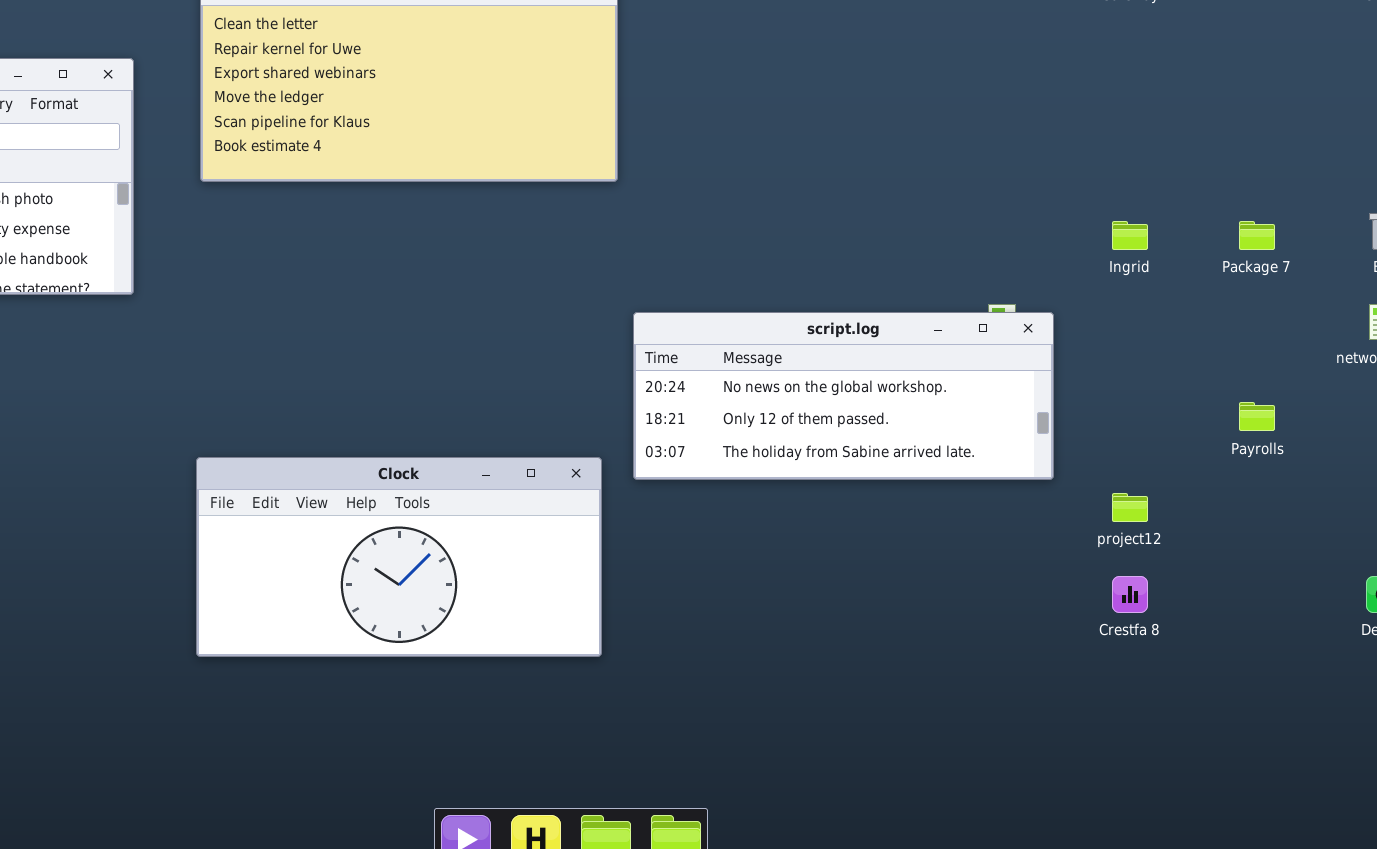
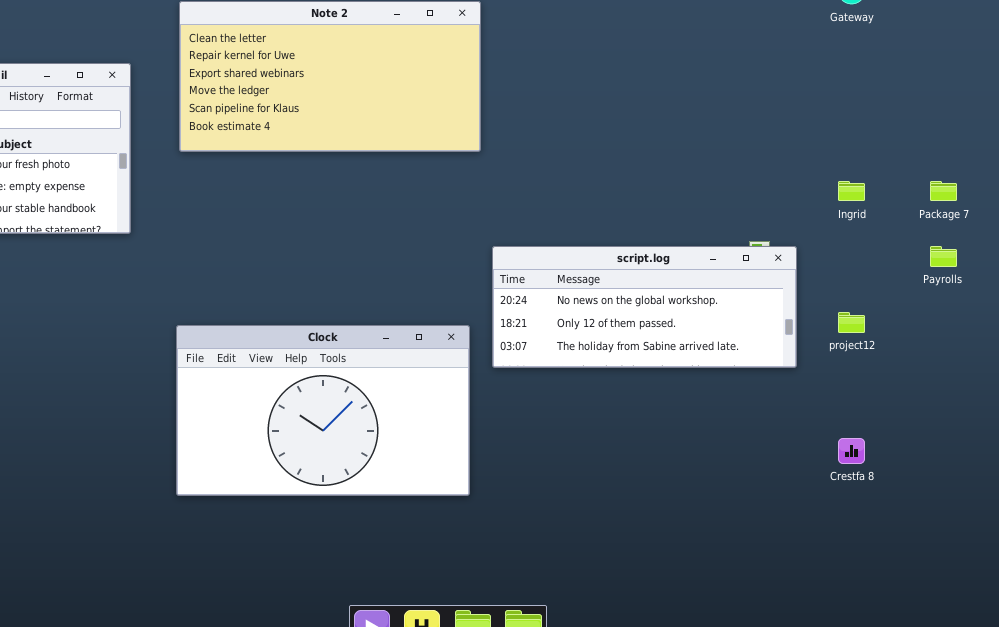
Payrolls: [1239,402,1275,431] -> [930,246,957,267], moved
Clock: [196,457,602,657] -> [176,325,470,496], resized
project12: [1112,493,1148,522] -> [838,312,865,333], moved

